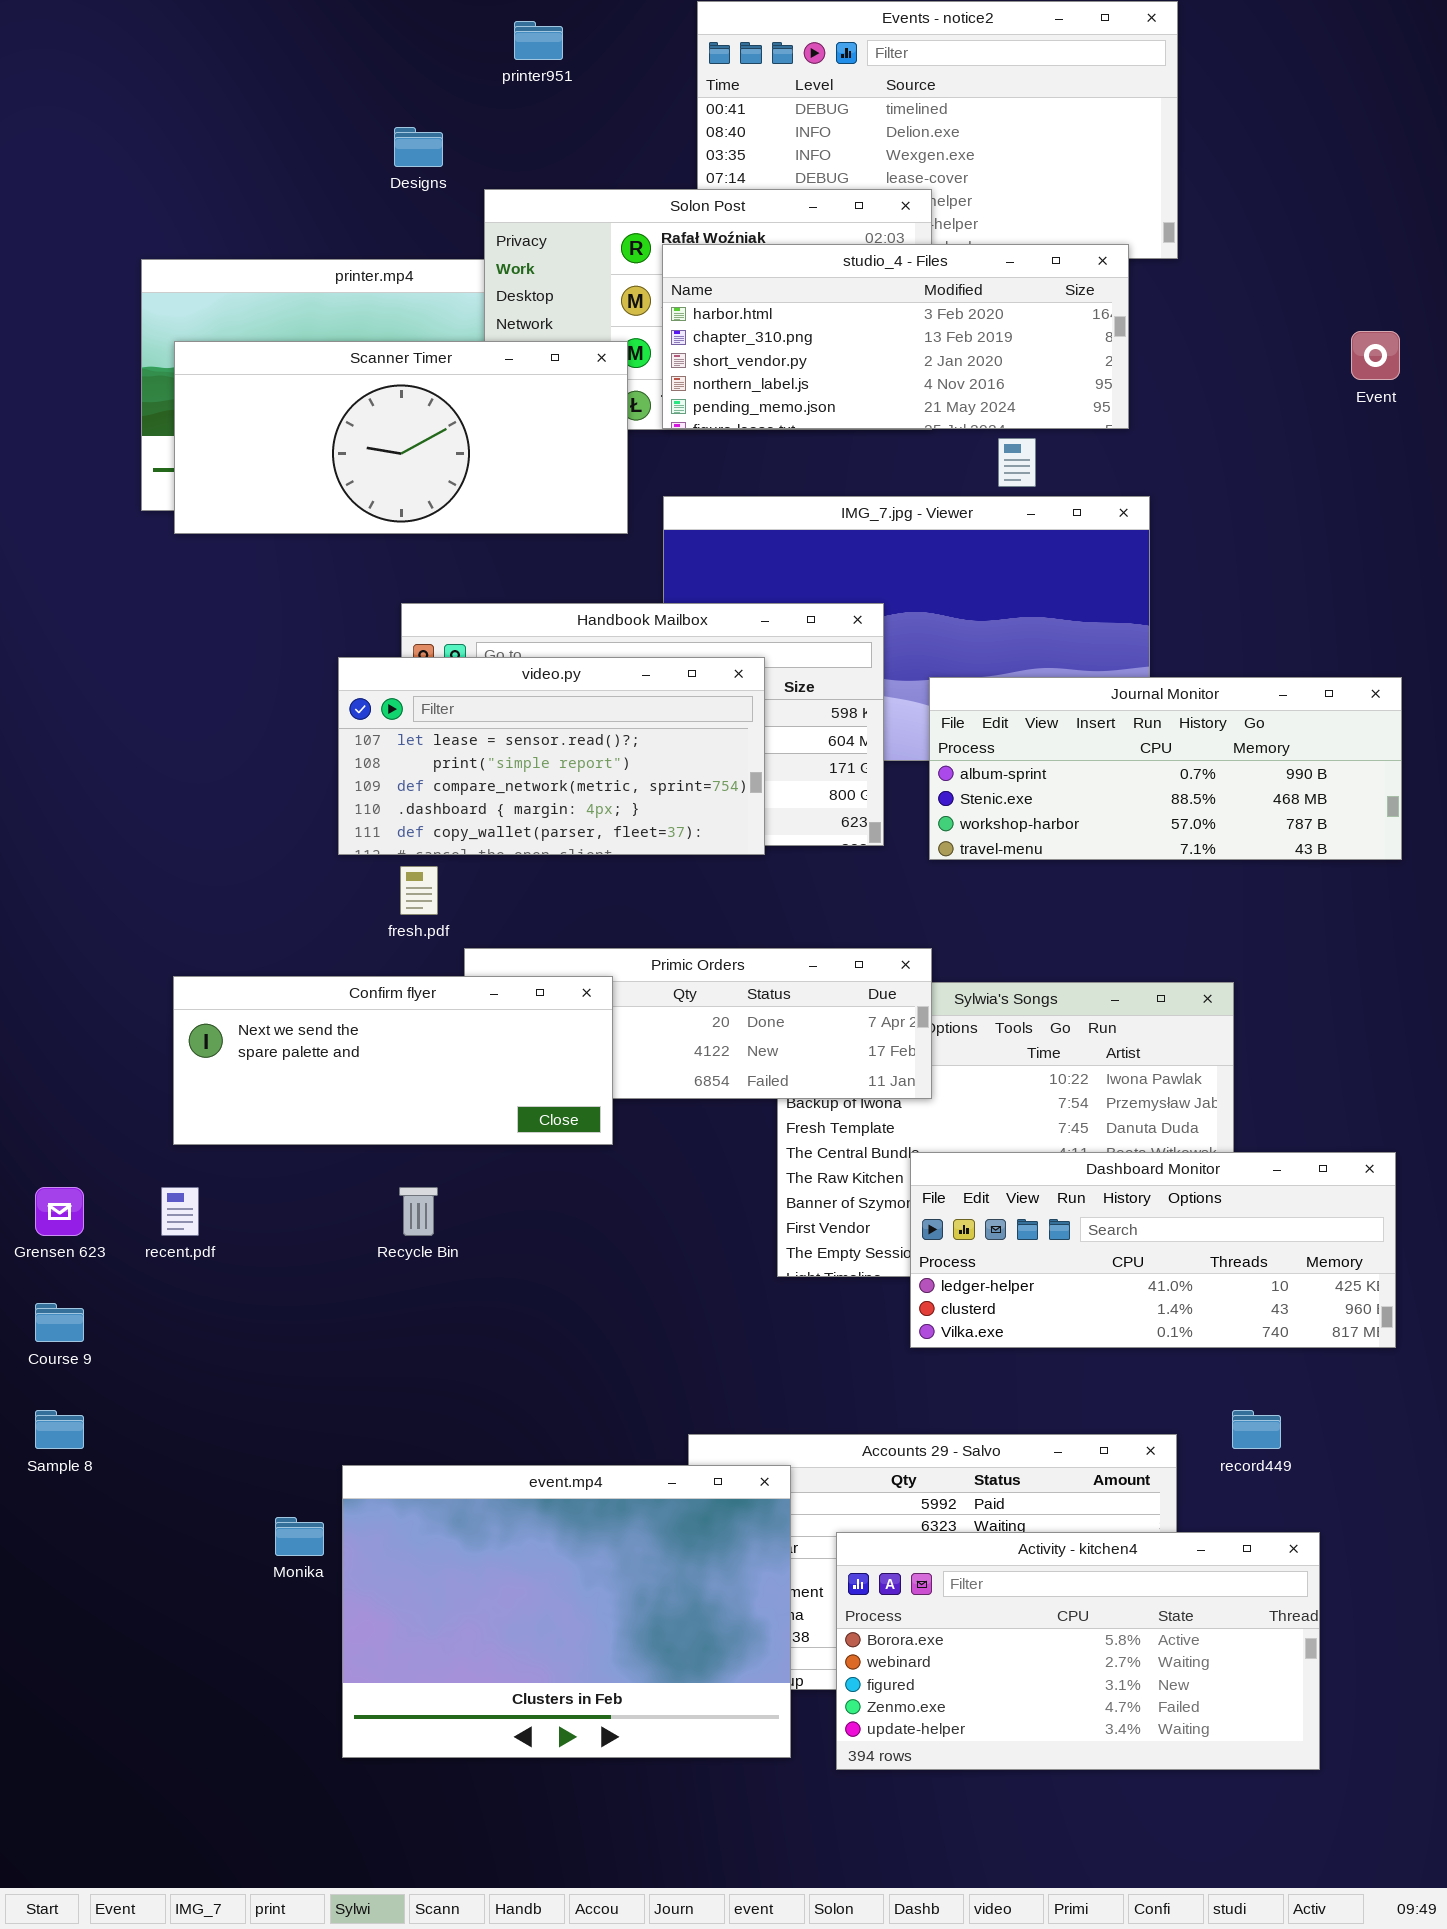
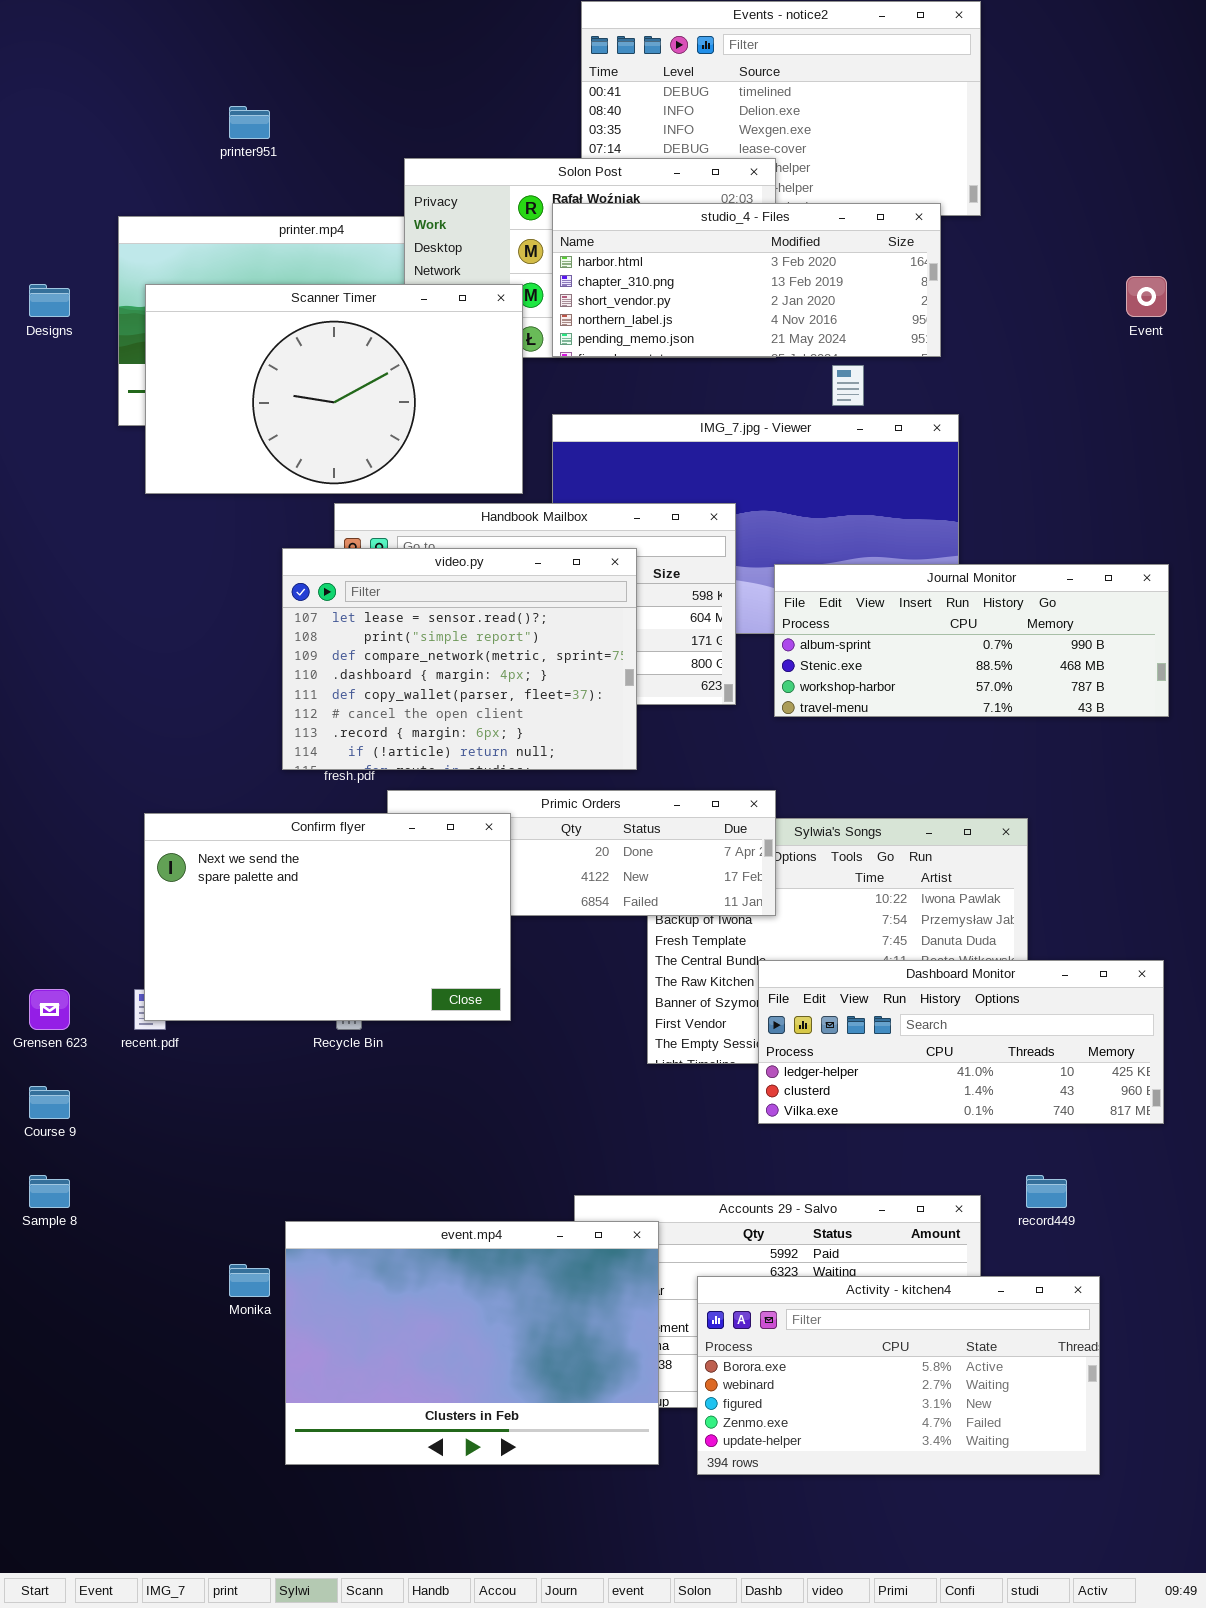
printer951: [514,21,563,60] -> [229,106,270,139], moved
Designs: [394,127,443,167] -> [29,284,70,317], moved
Scanner Timer: [174,341,628,534] -> [145,284,523,494], resized
video.py: [338,657,765,855] -> [282,548,637,770], resized
Confirm flyer: [173,976,613,1145] -> [144,813,511,1021], resized

